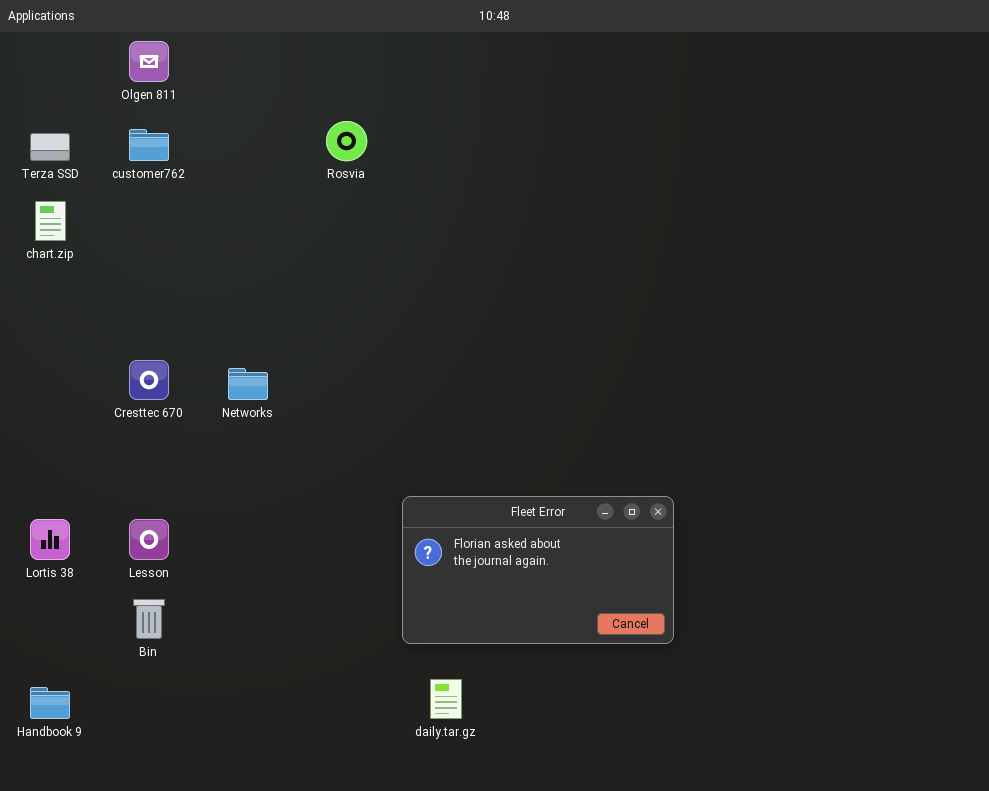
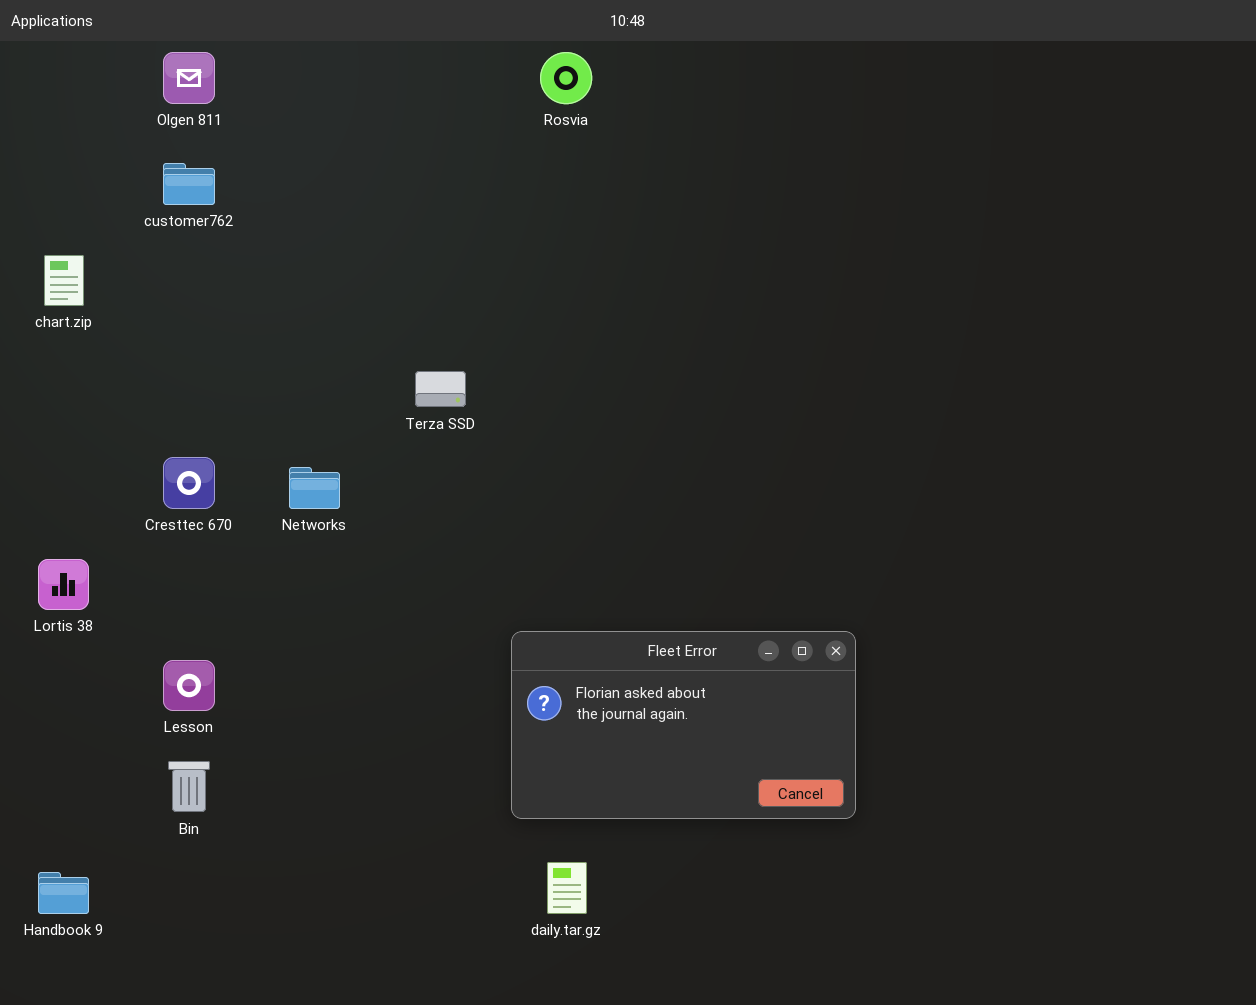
Rosvia: [326,121,367,161] -> [540,52,592,104], moved
Terza SSD: [30,133,70,161] -> [415,371,466,407], moved
Lortis 38: [30,519,70,560] -> [38,559,89,610], moved

